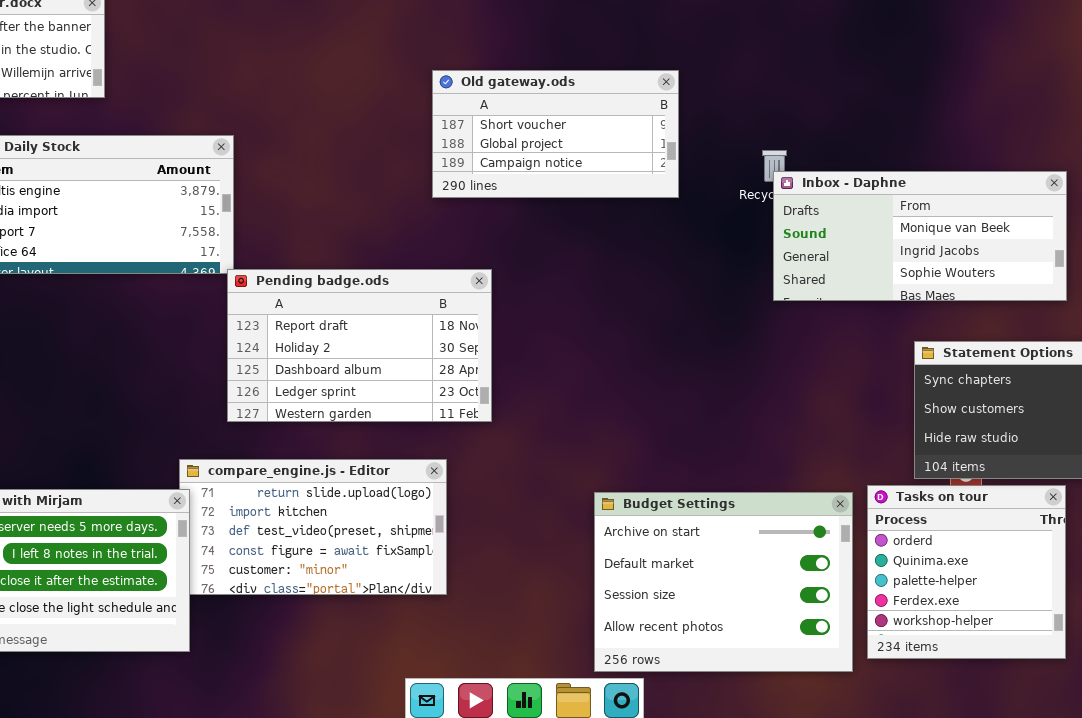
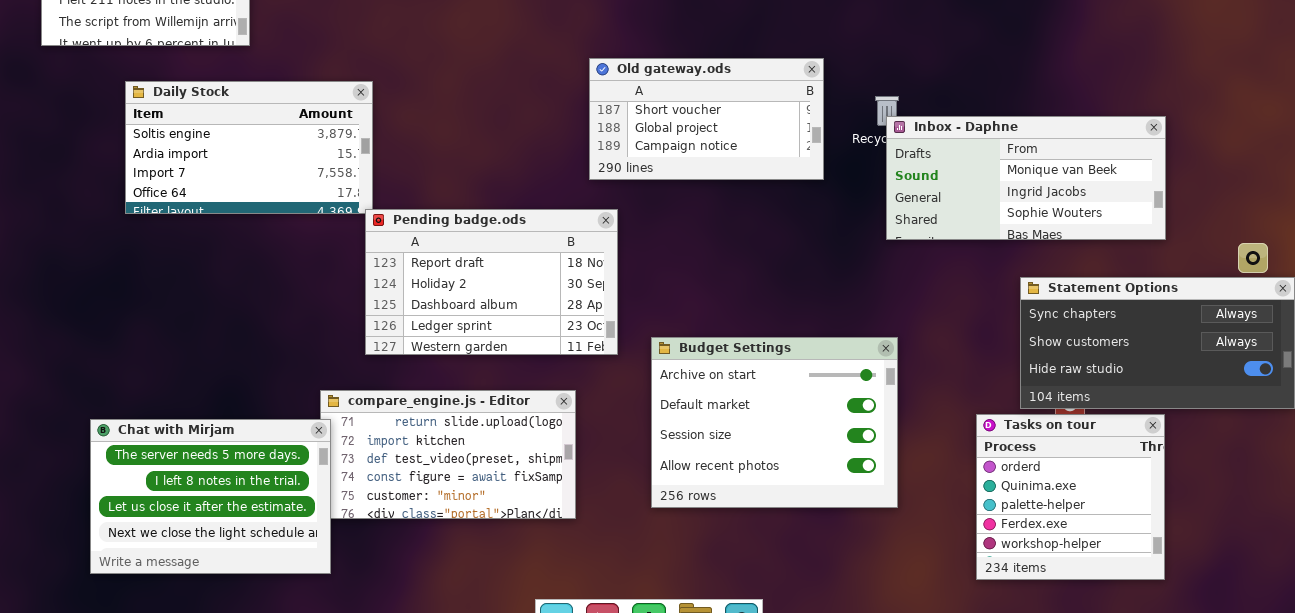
Old gateway.ods: [432,70,679,198] -> [589,58,824,180], moved
Budget Settings: [594,492,853,672] -> [651,337,898,508], moved

